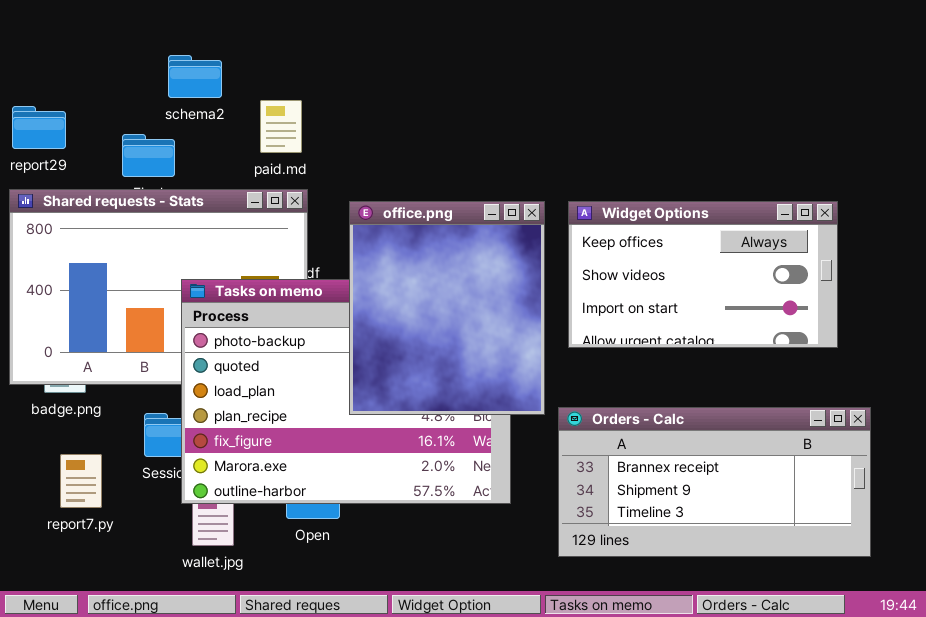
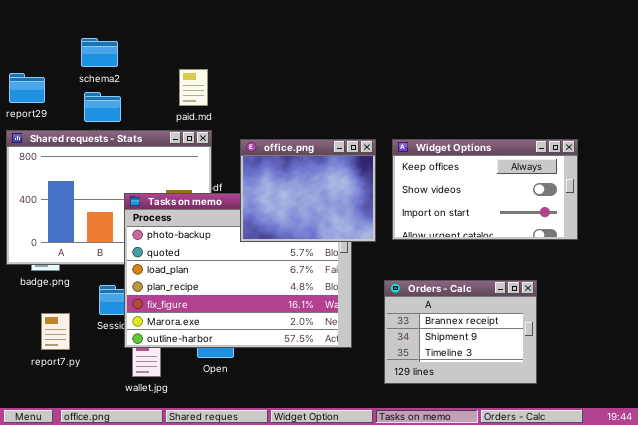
schema2: [168,55,222,98] -> [81,38,118,67], moved
office.png: [349,201,545,415] -> [240,139,376,242], resized
Orders - Calc: [558,407,871,557] -> [384,280,537,384], resized

